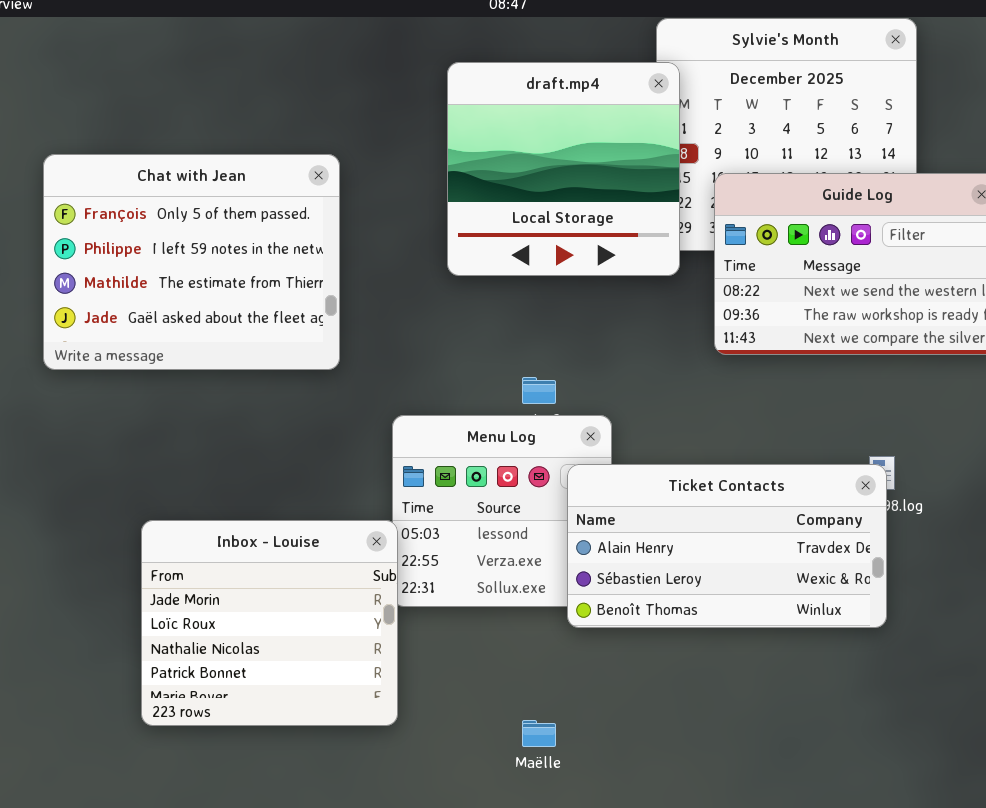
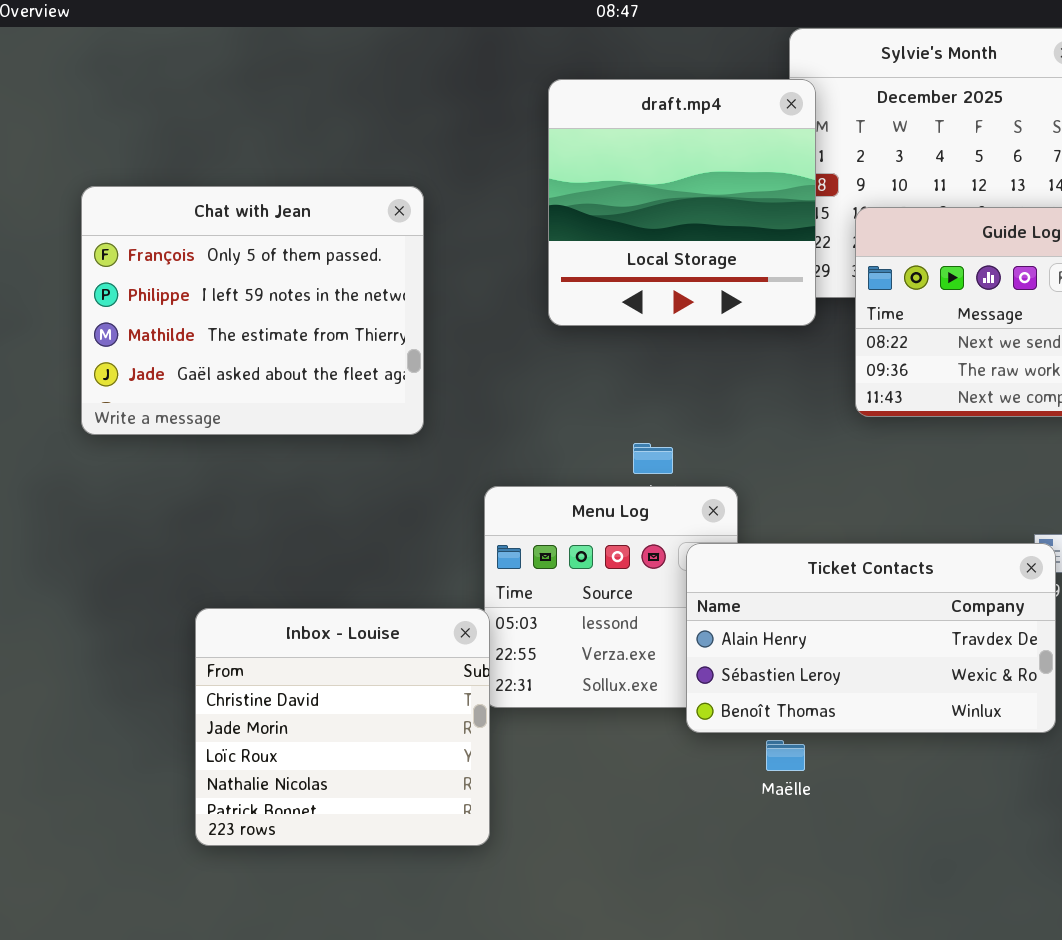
Inbox - Louise: [141,520,398,726] -> [195,608,490,846], scrolled up 1 row
Maëlle: [522,720,556,747] -> [766,740,805,771], moved

